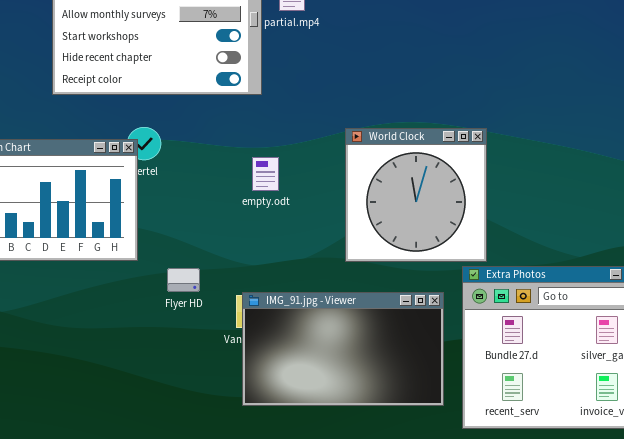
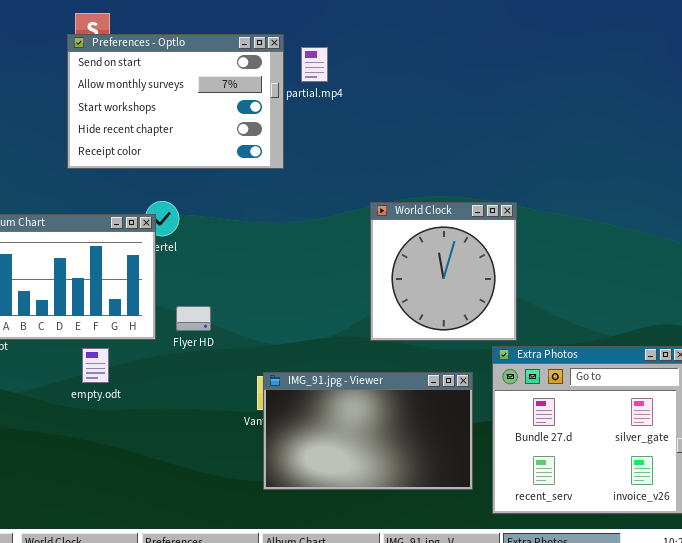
empty.odt: [252,157,279,191] -> [82,348,109,383], moved
Flyer HD: [167,268,200,292] -> [176,306,211,331], moved

